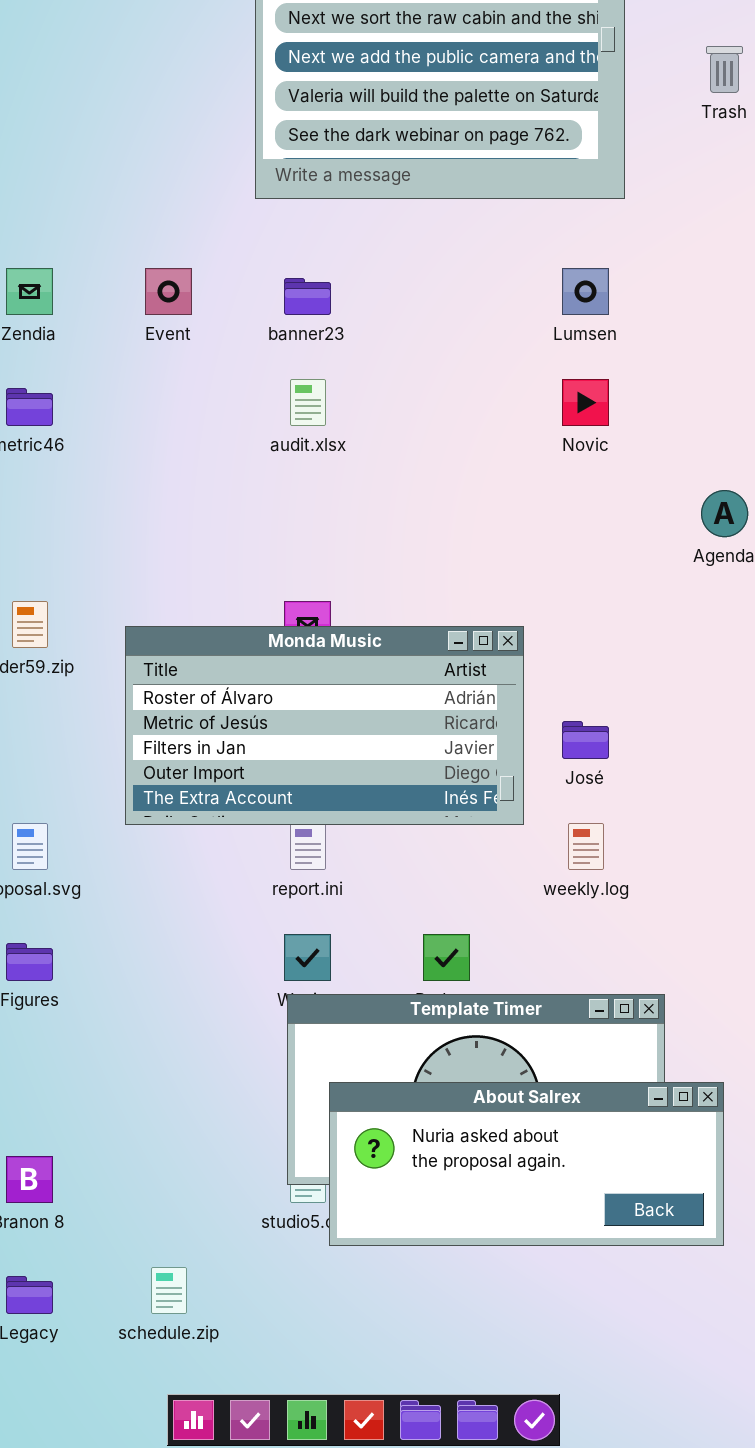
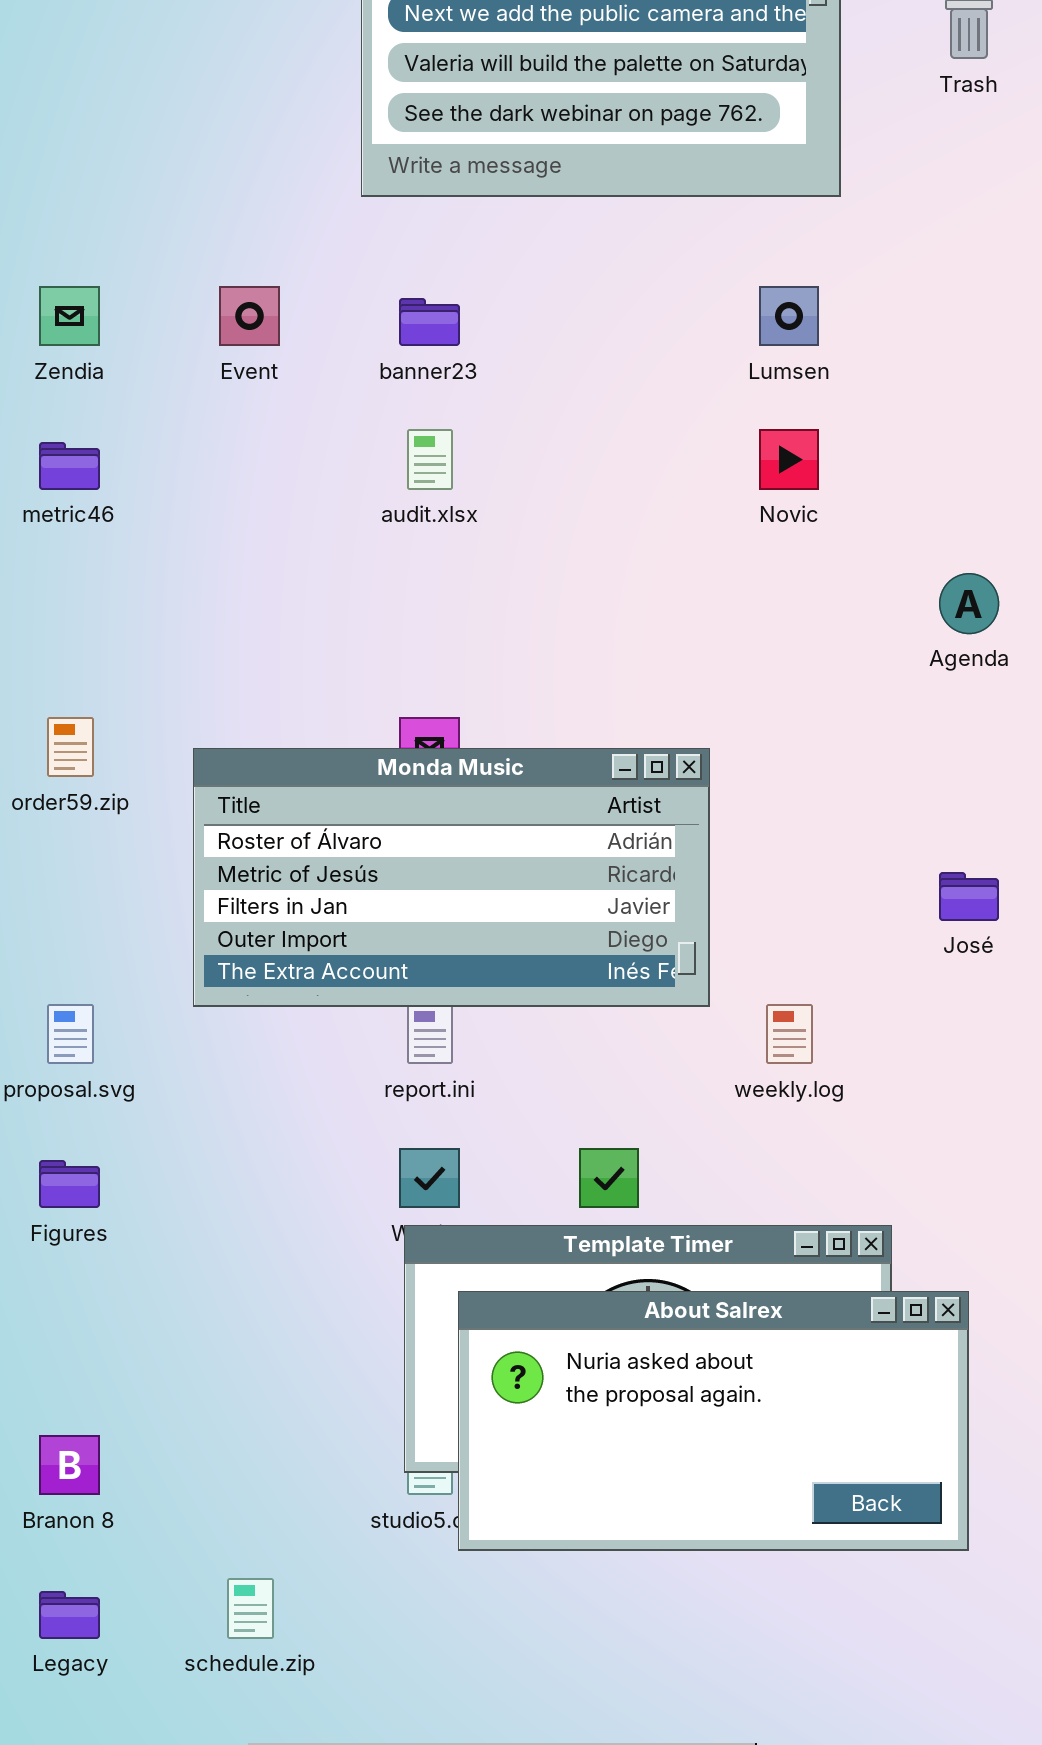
José: [562,721,609,759] -> [939,872,999,921], moved
About Salrex: [329,1082,724,1246] -> [458,1291,969,1551], resized

